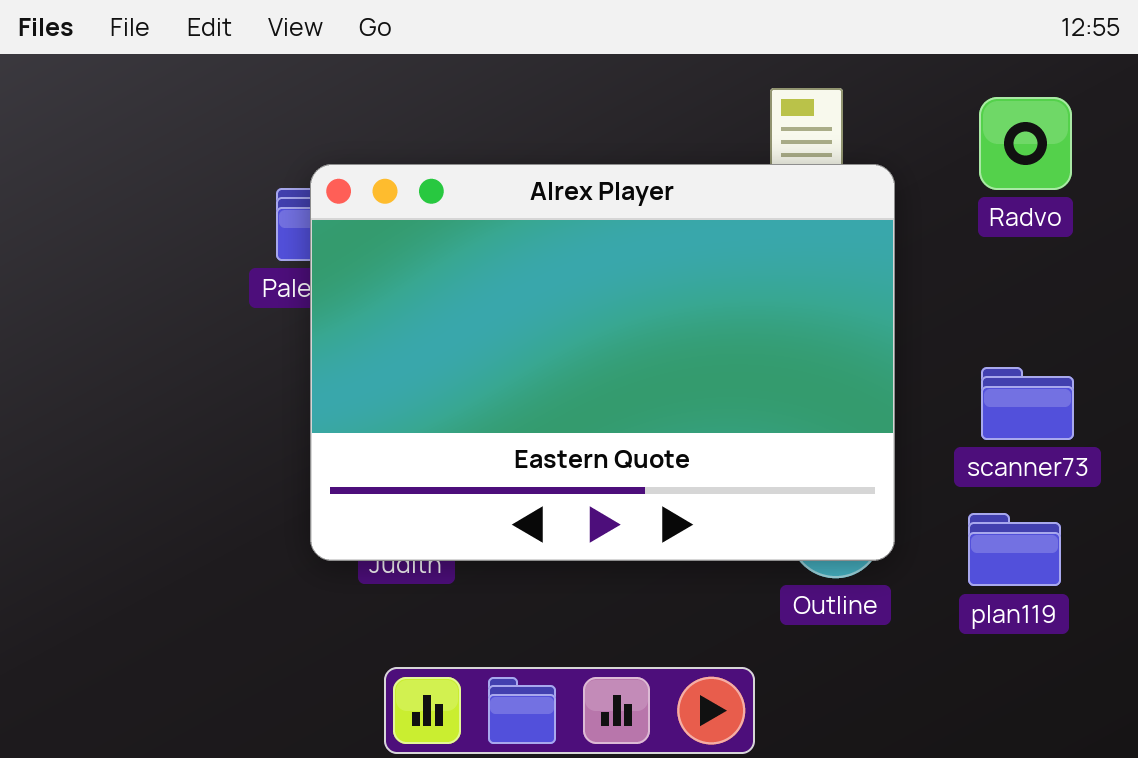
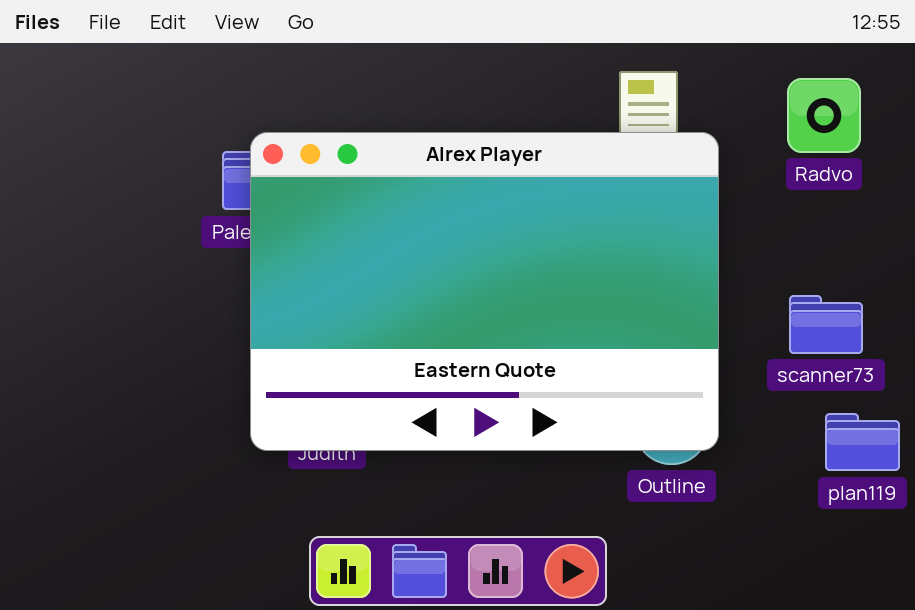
plan119: [968,513,1061,586] -> [825,413,900,471], moved

